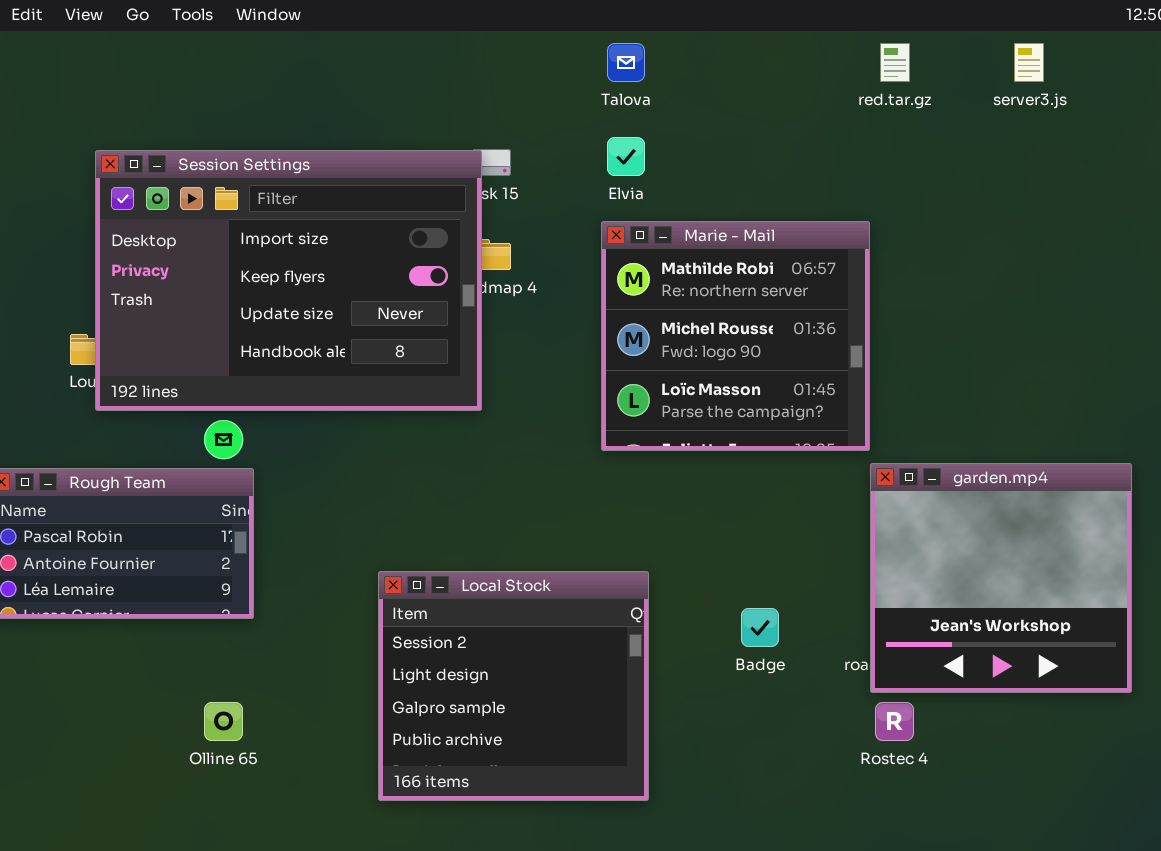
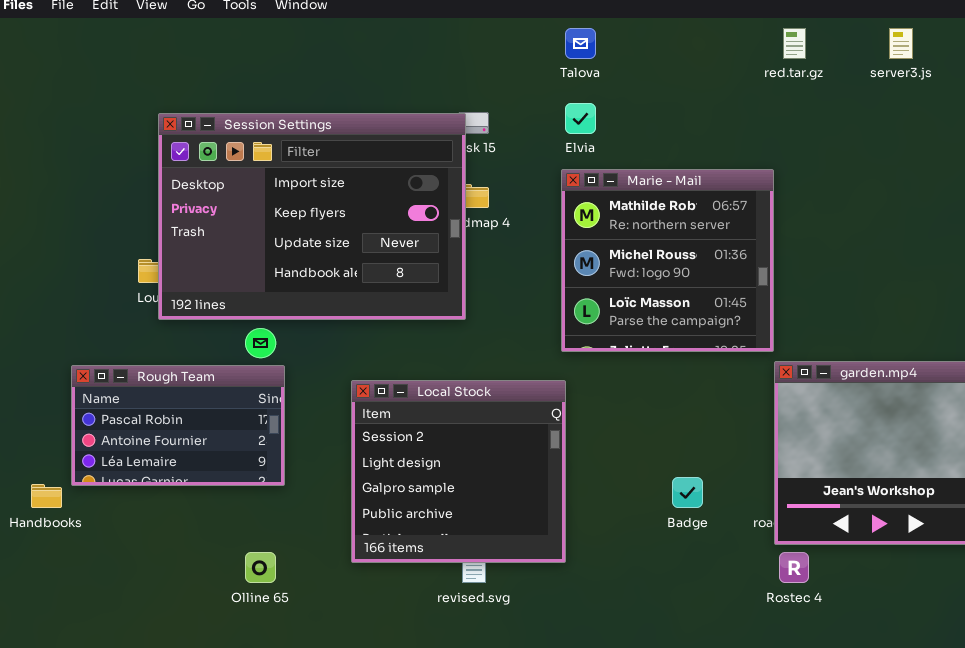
Local Stock: [378,571,649,801] -> [351,380,566,563], moved

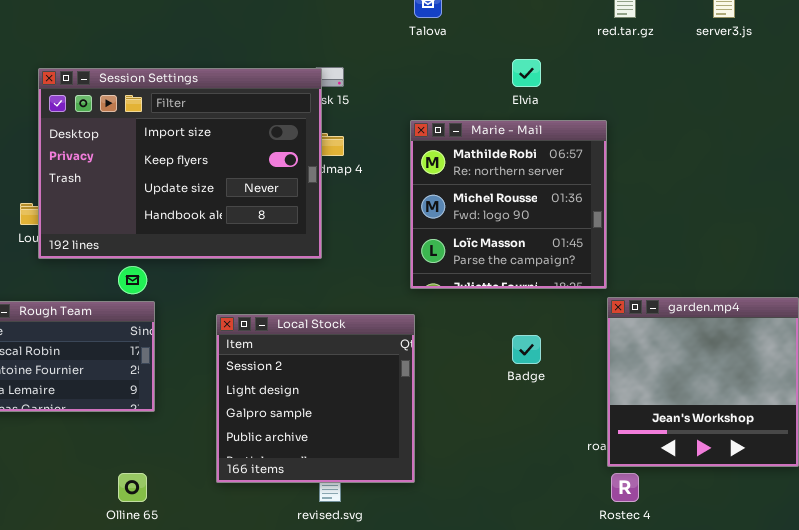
Elvia: [565,103,596,134] -> [512,59,541,87], moved
Badge: [672,477,703,508] -> [512,335,541,364], moved

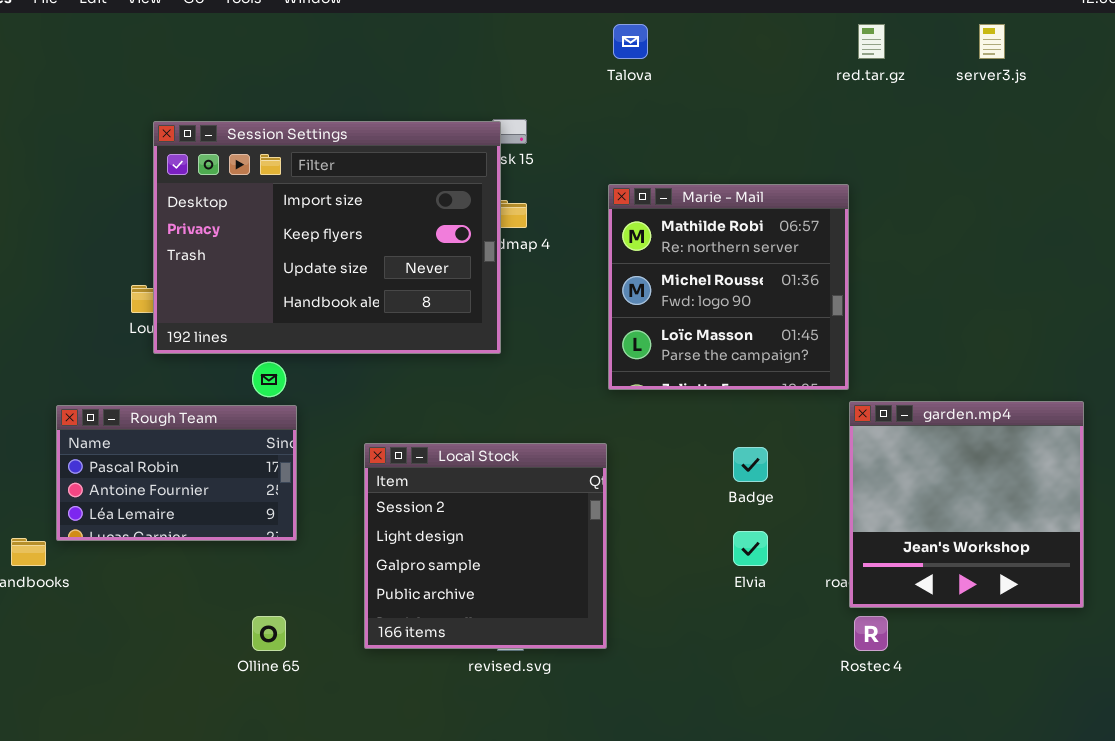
Elvia: [512,59,541,87] -> [733,531,768,566], moved
Local Stock: [216,314,415,483] -> [364,443,607,649], moved

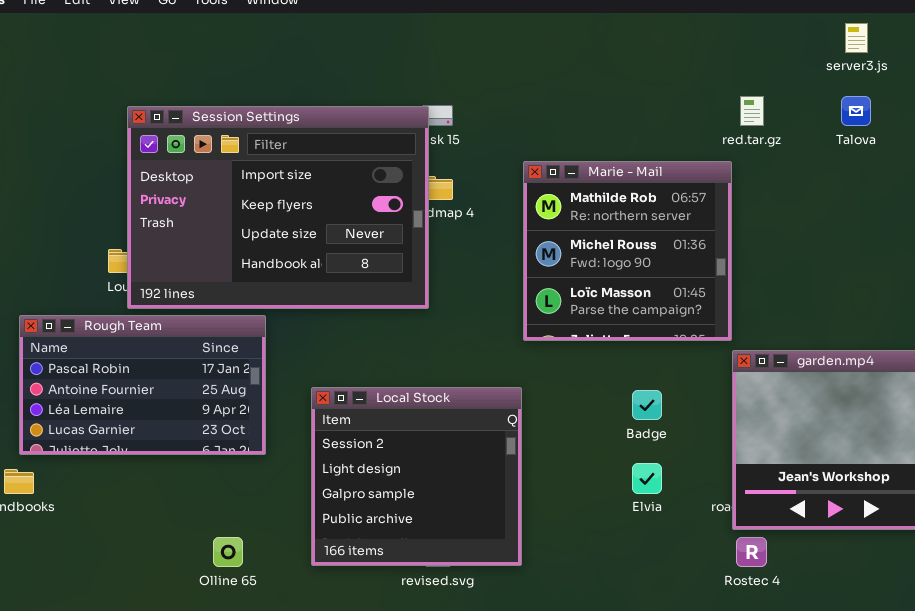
Talova: [613,24,648,59] -> [841,96,871,126], moved
red.tar.gz: [858,24,885,59] -> [740,96,764,126], moved
Rough Team: [56,405,297,541] -> [19,315,266,455], moved, resized

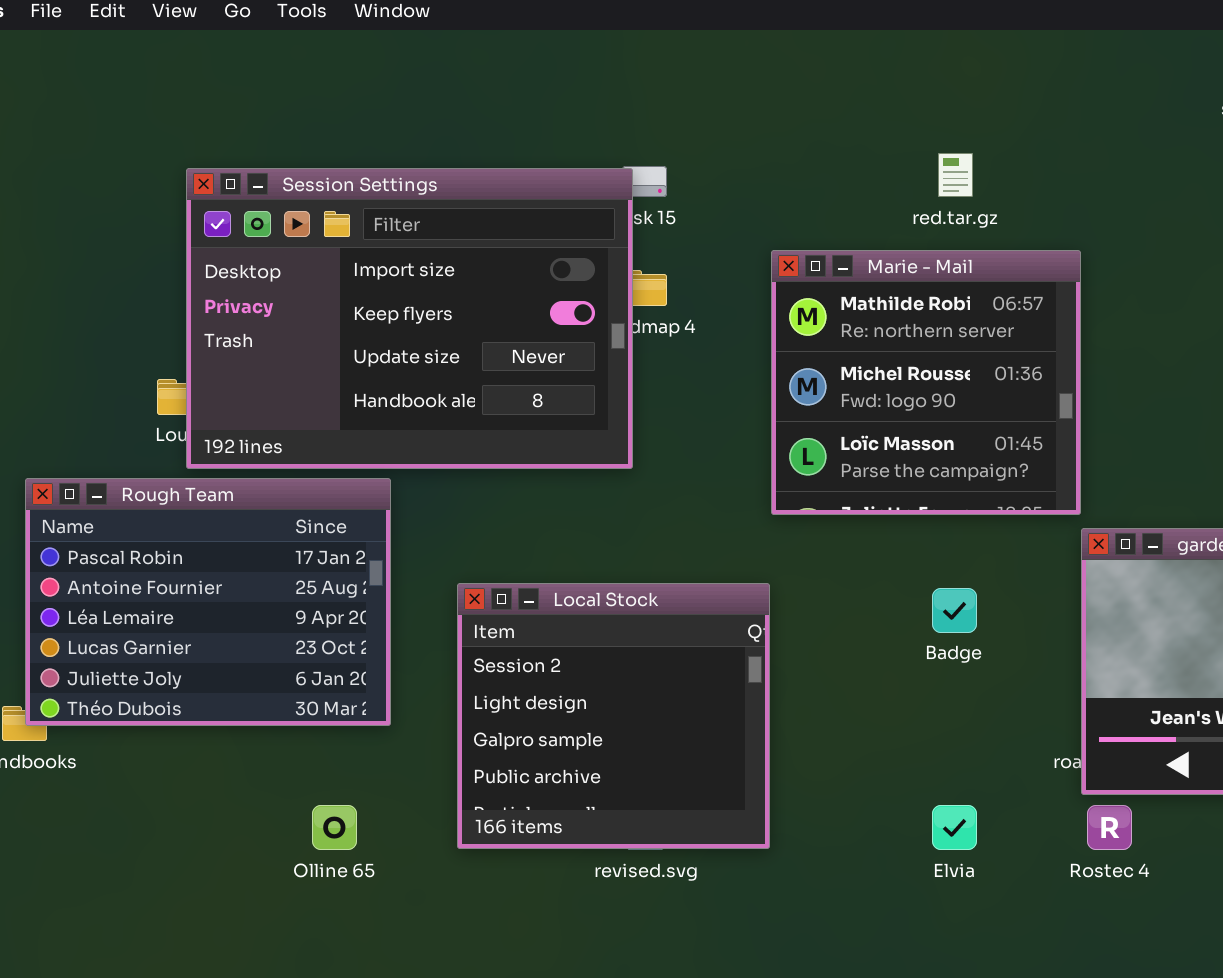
red.tar.gz: [740,96,764,126] -> [938,153,973,197], moved
Rough Team: [19,315,266,455] -> [25,478,391,726], resized
Elvia: [632,463,662,494] -> [932,805,977,850], moved

